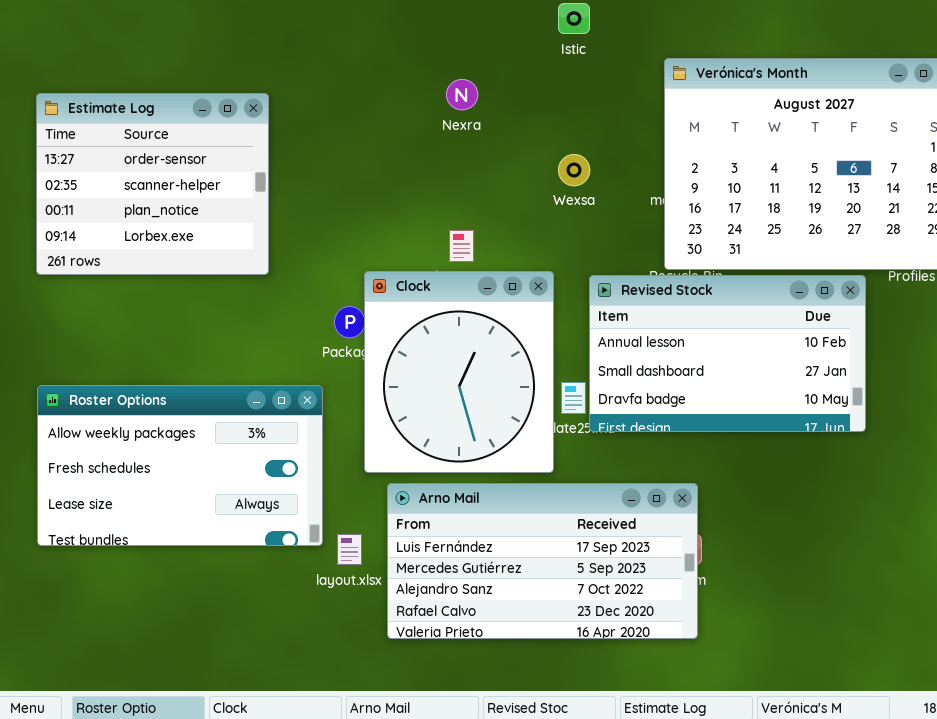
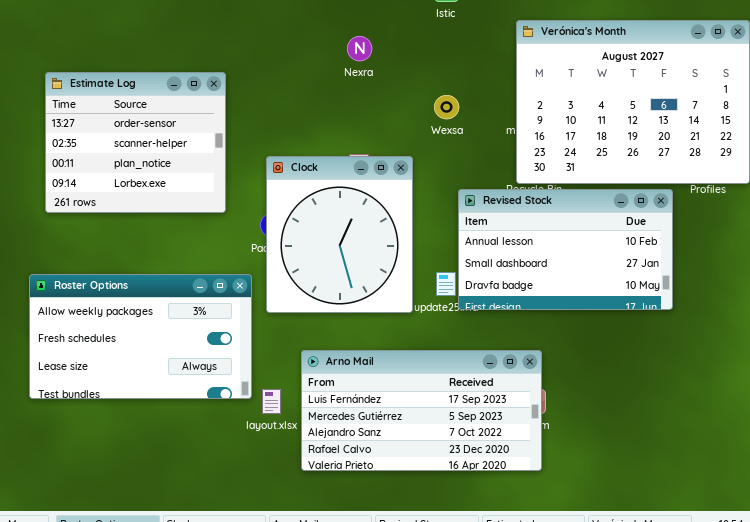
Estimate Log: [36,93,269,275] -> [45,72,226,213], moved
Clock: [364,271,554,473] -> [266,156,413,313], moved

